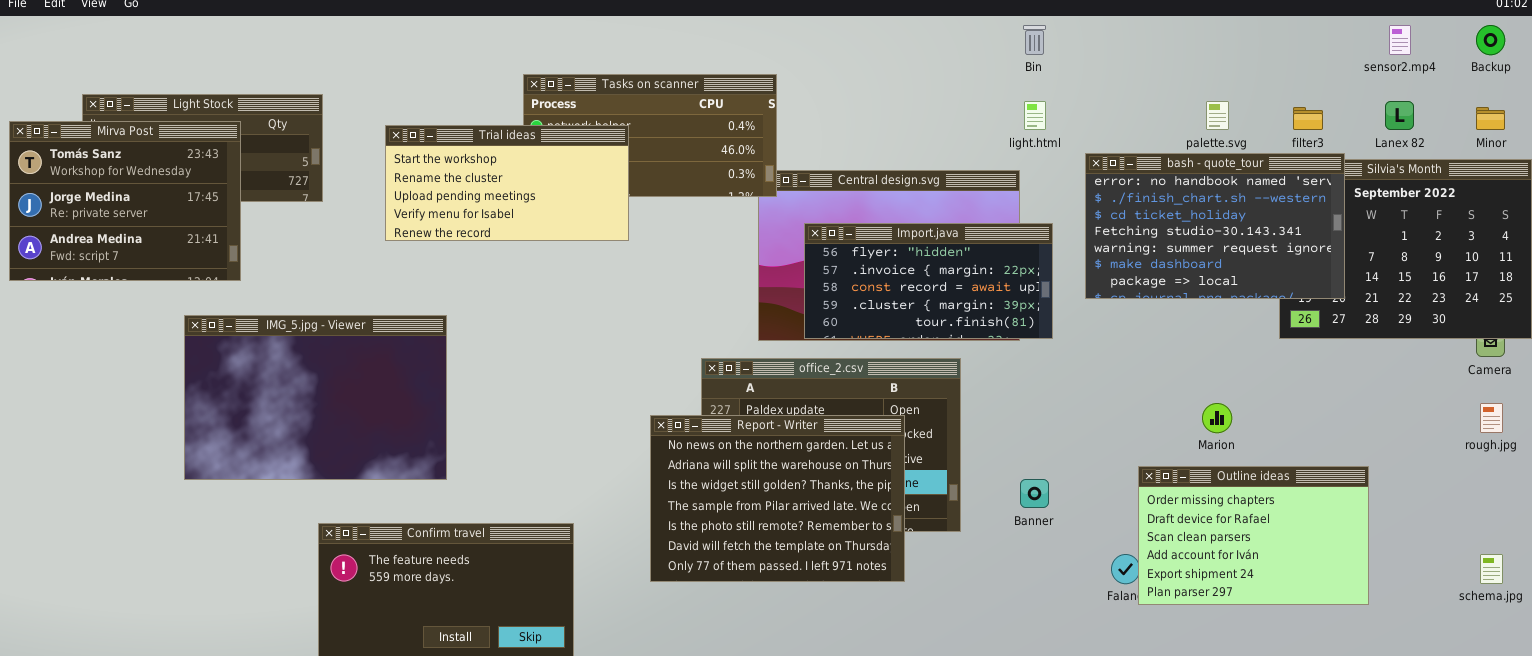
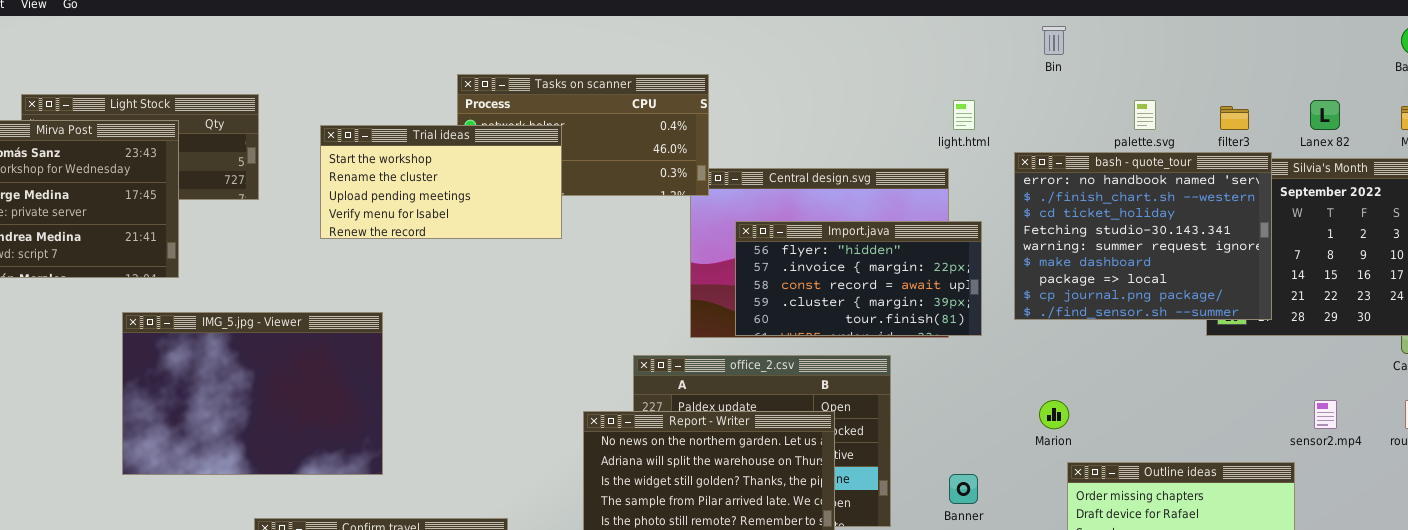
Bin: [1023,25,1046,55] -> [1042,26,1066,55], moved
sensor2.mp4: [1389,25,1411,55] -> [1314,400,1337,429], moved
bash - quote_tour: [1085,153,1345,299] -> [1014,152,1272,320], resized
Marion: [1202,403,1232,433] -> [1039,400,1069,429], moved

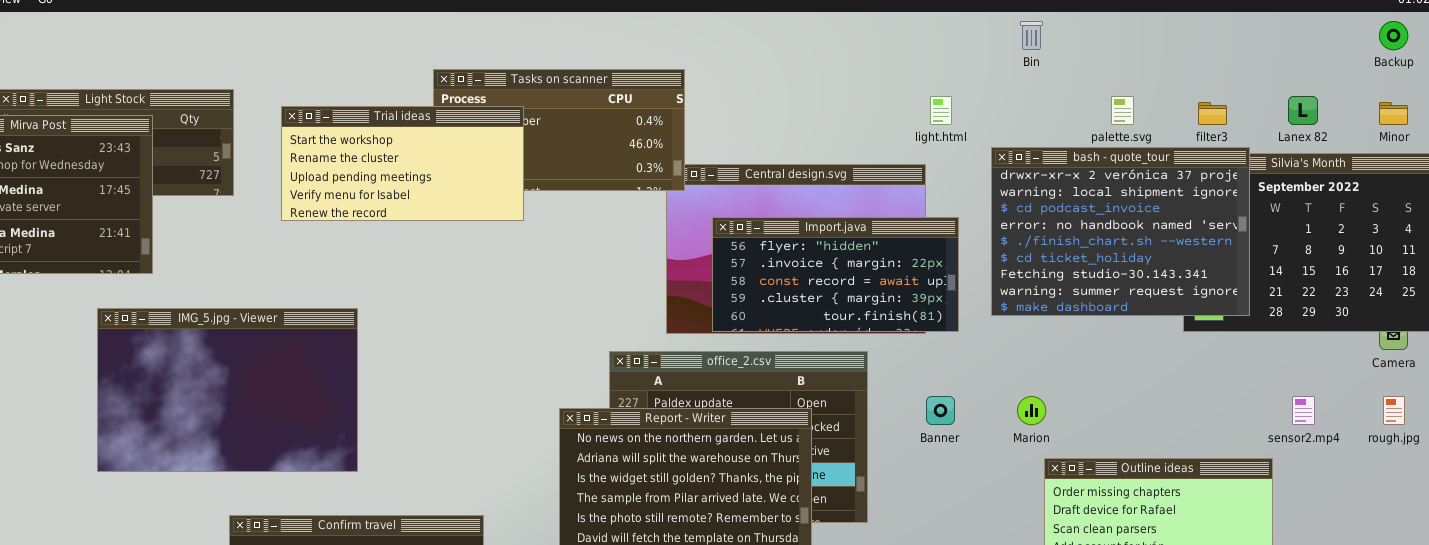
Trial ideas: [320,125,562,239] -> [281,106,524,221], moved
bash - quote_tour: [1014,152,1272,320] -> [991,147,1250,316], scrolled up 3 rows
Banner: [949,474,978,504] -> [926,396,955,425], moved

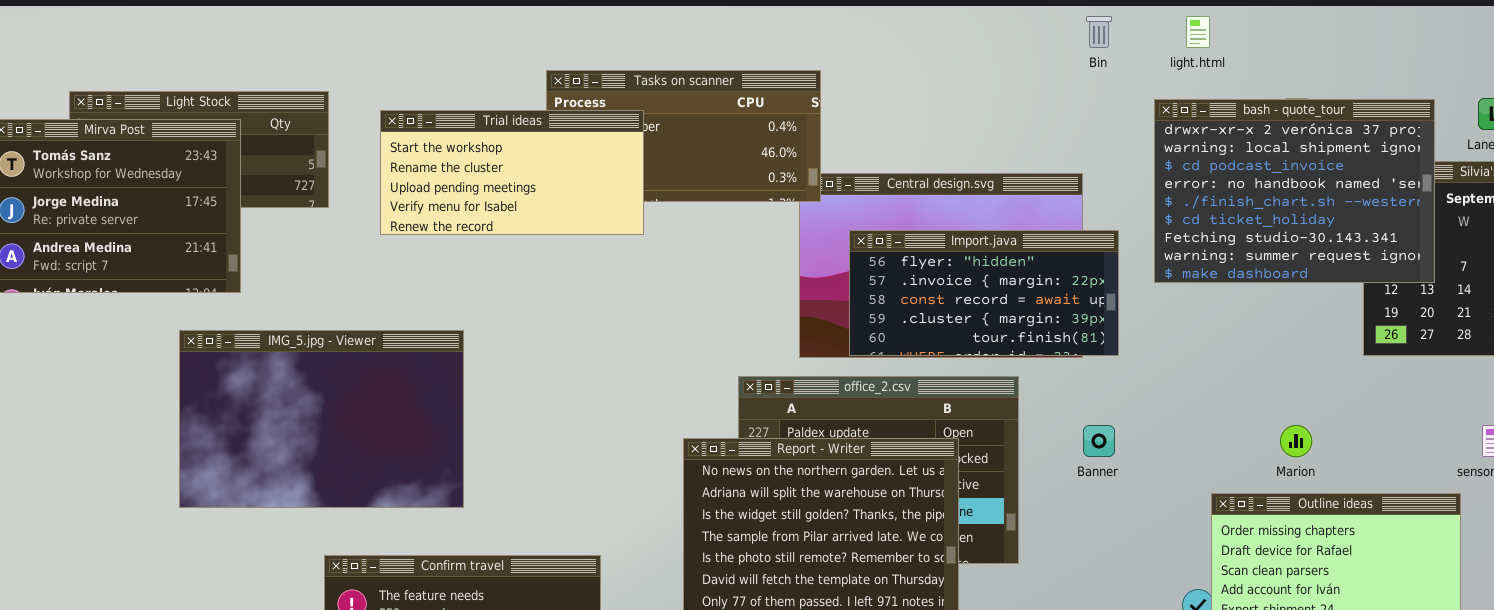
Bin: [1020,21,1043,50] -> [1086,16,1112,48], moved
light.html: [930,96,952,125] -> [1186,16,1210,48], moved
bash - quote_tour: [991,147,1250,316] -> [1154,99,1435,283], moved
Marion: [1017,396,1046,425] -> [1280,425,1312,457], moved

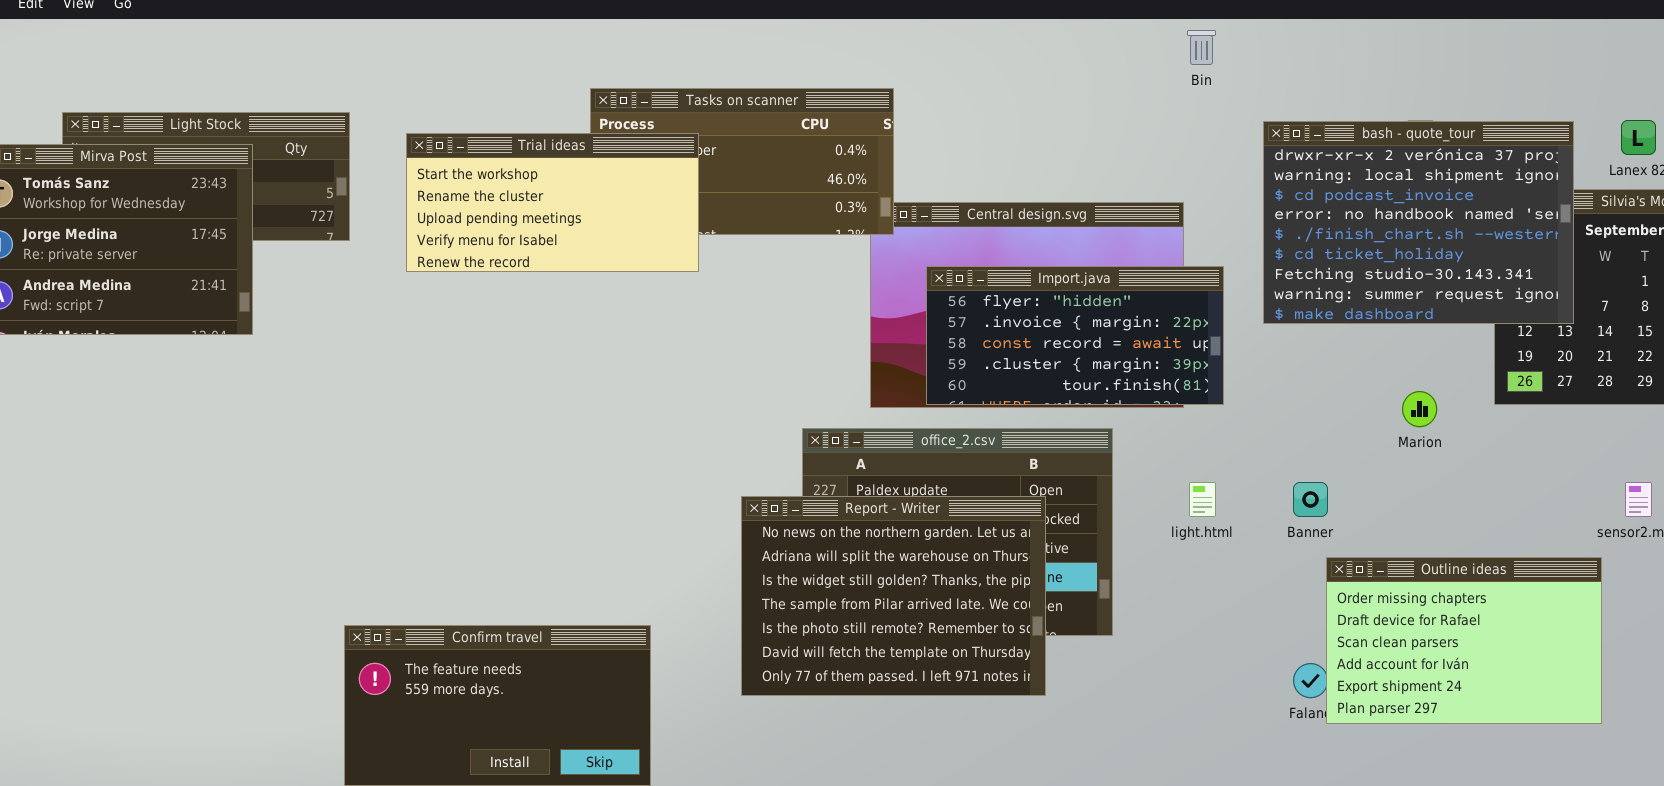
light.html: [1186,16,1210,48] -> [1189,482,1216,517], moved
IMG_5.jpg - Viewer: [179,330,464,508] -> none, closed
Banner: [1083,425,1115,457] -> [1293,482,1328,517], moved
Marion: [1280,425,1312,457] -> [1402,391,1437,427], moved

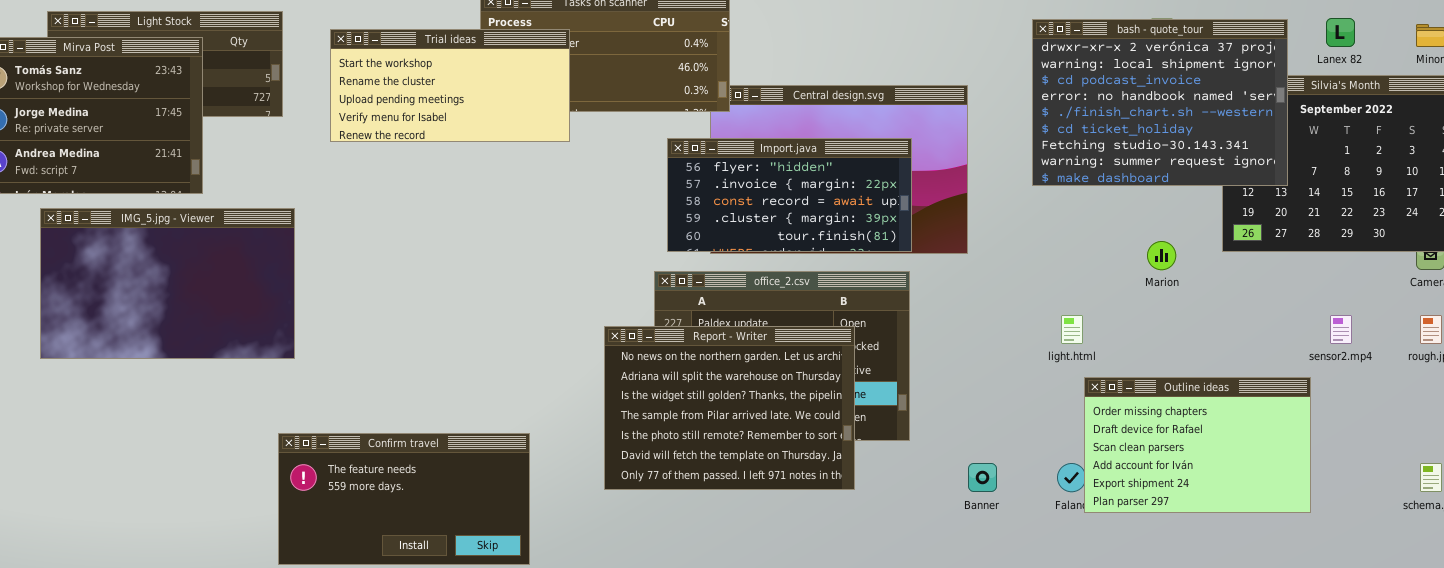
Import.java: [926,266,1224,405] -> [667,138,912,252], moved
IMG_5.jpg - Viewer: none -> [40,208,295,359], opened
light.html: [1189,482,1216,517] -> [1061,315,1083,344], moved
Banner: [1293,482,1328,517] -> [968,463,997,492], moved

